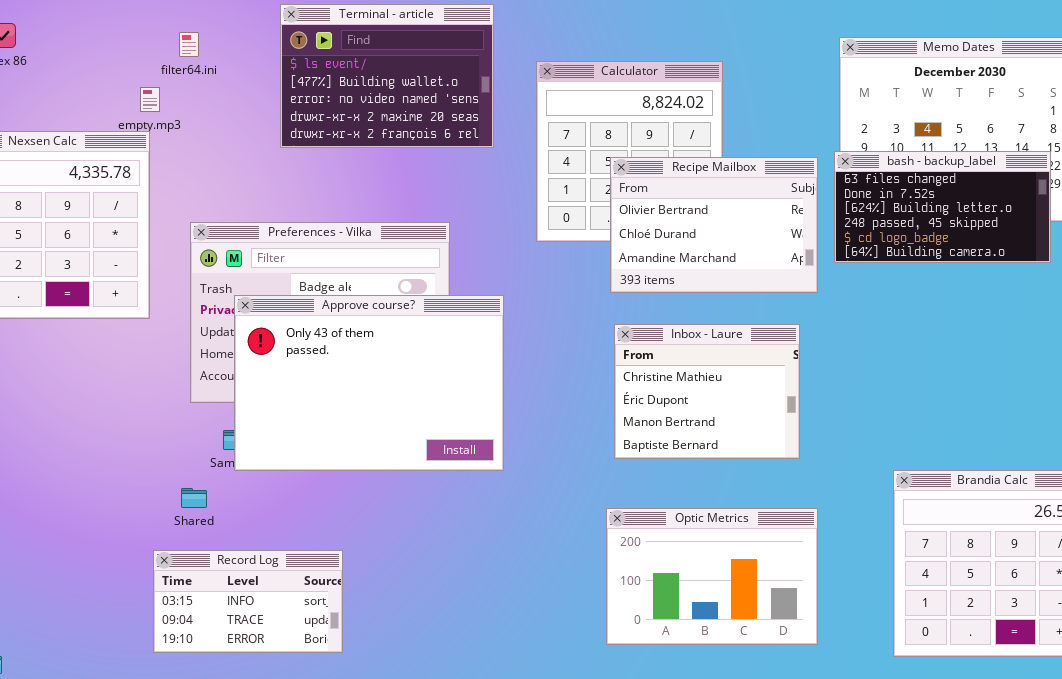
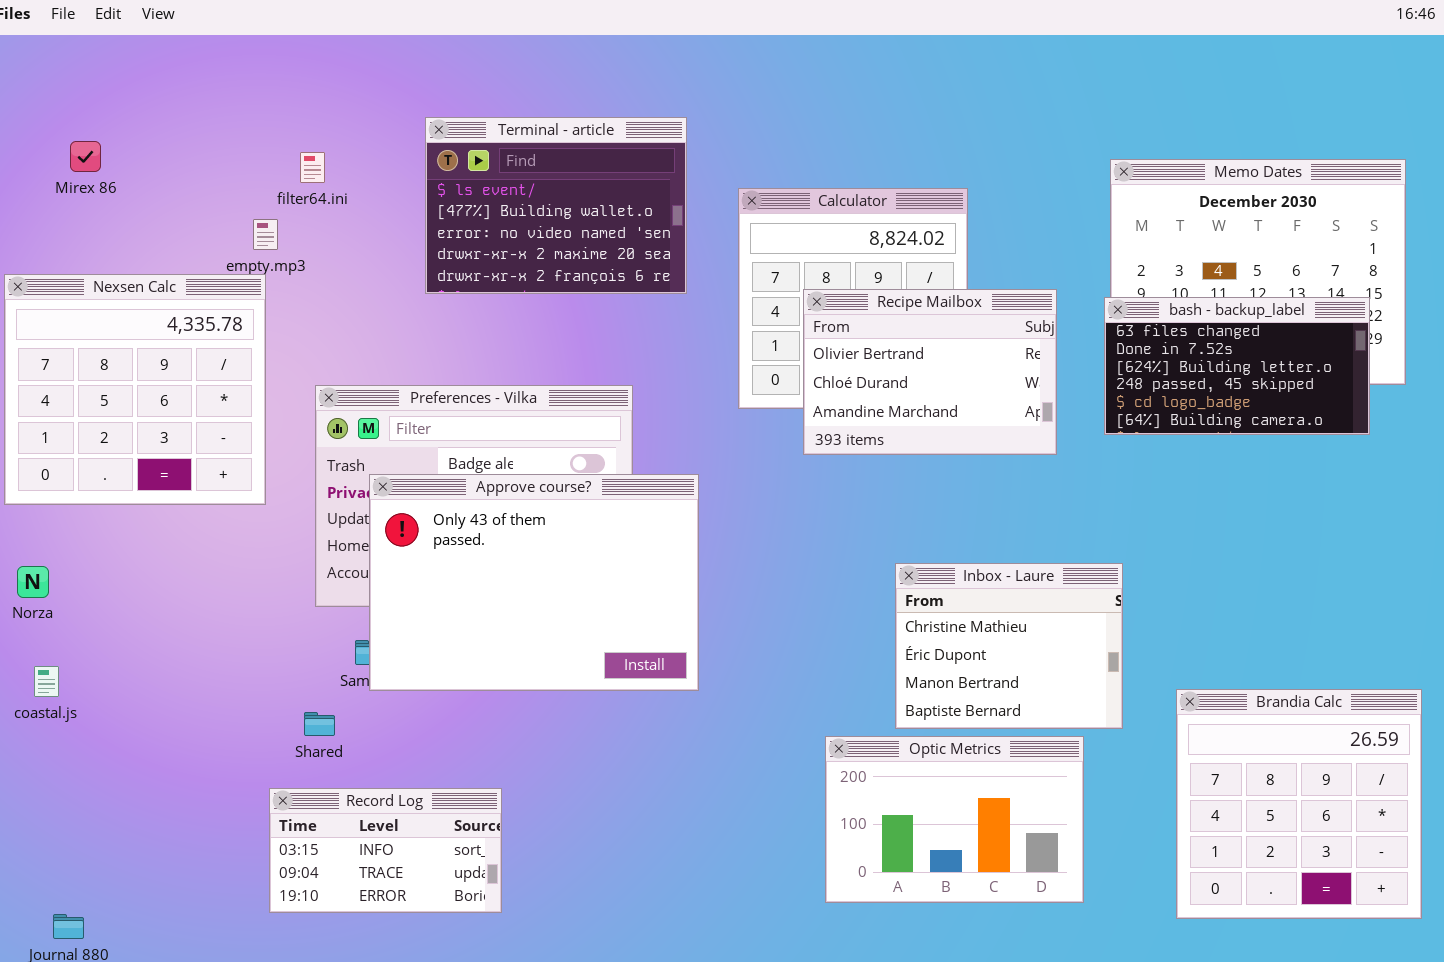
Recipe Mailbox: [610,157,818,293] -> [803,289,1057,455], moved
Inbox - Laure: [614,324,800,459] -> [895,563,1123,729], moved

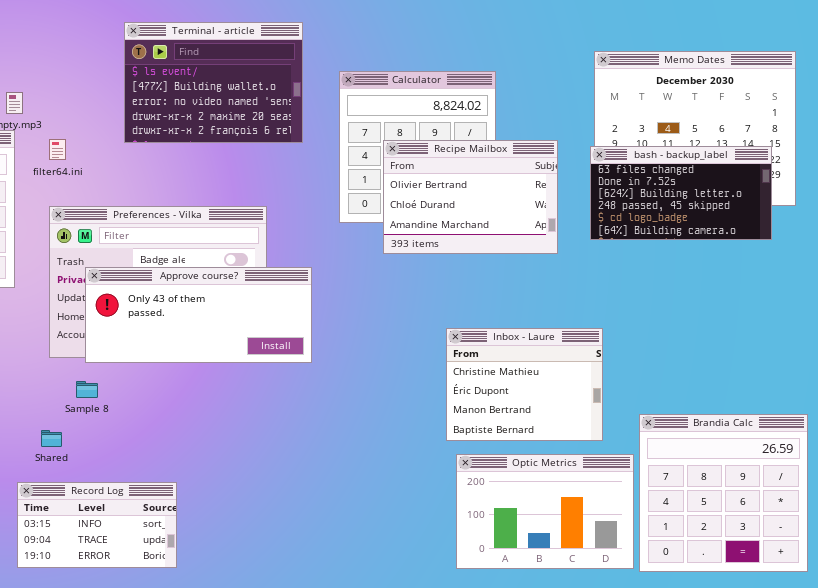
filter64.ini: [300,152,325,183] -> [49,139,66,160], moved
Approve course?: [369,474,699,691] -> [85,267,312,363], resized
Optic Metrics: [825,736,1084,903] -> [456,454,634,569], moved

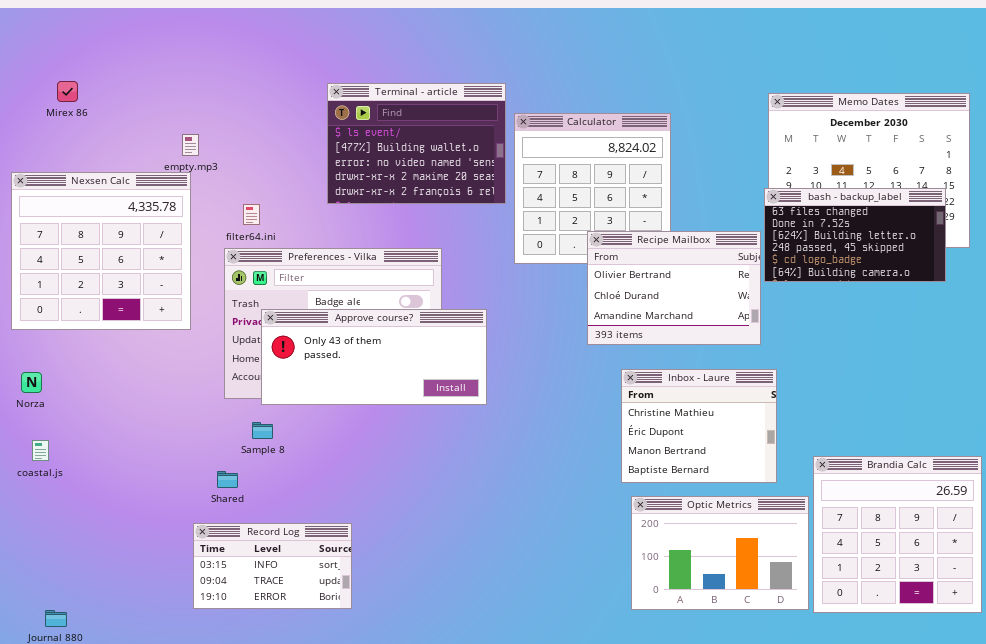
Terminal - article: [124,22,303,143] -> [327,83,506,204], moved
filter64.ini: [49,139,66,160] -> [243,204,260,225], moved
Recipe Mailbox: [383,140,558,254] -> [587,231,761,345], moved

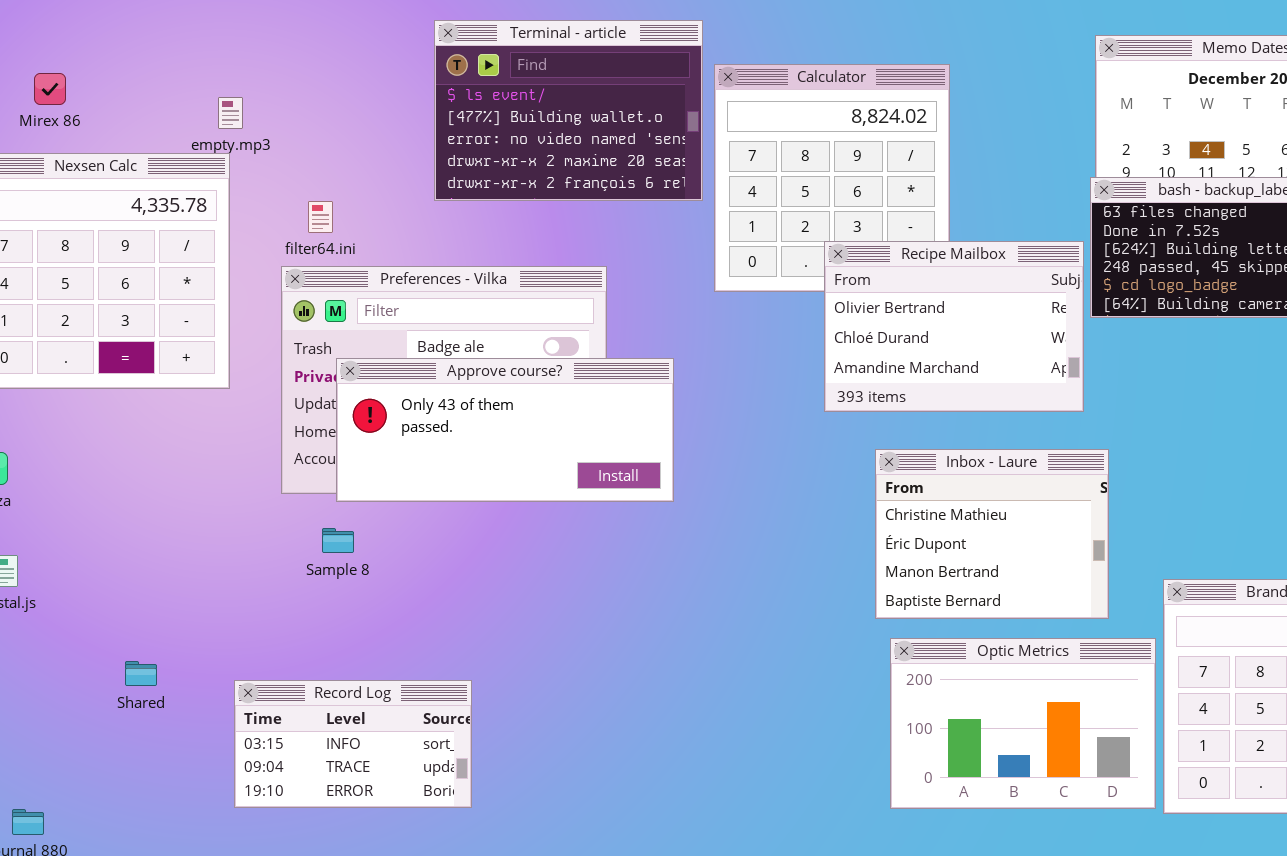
Mirex 86: [57,81,78,102] -> [34,73,66,105], moved
Shared: [217,471,238,488] -> [125,661,157,686], moved

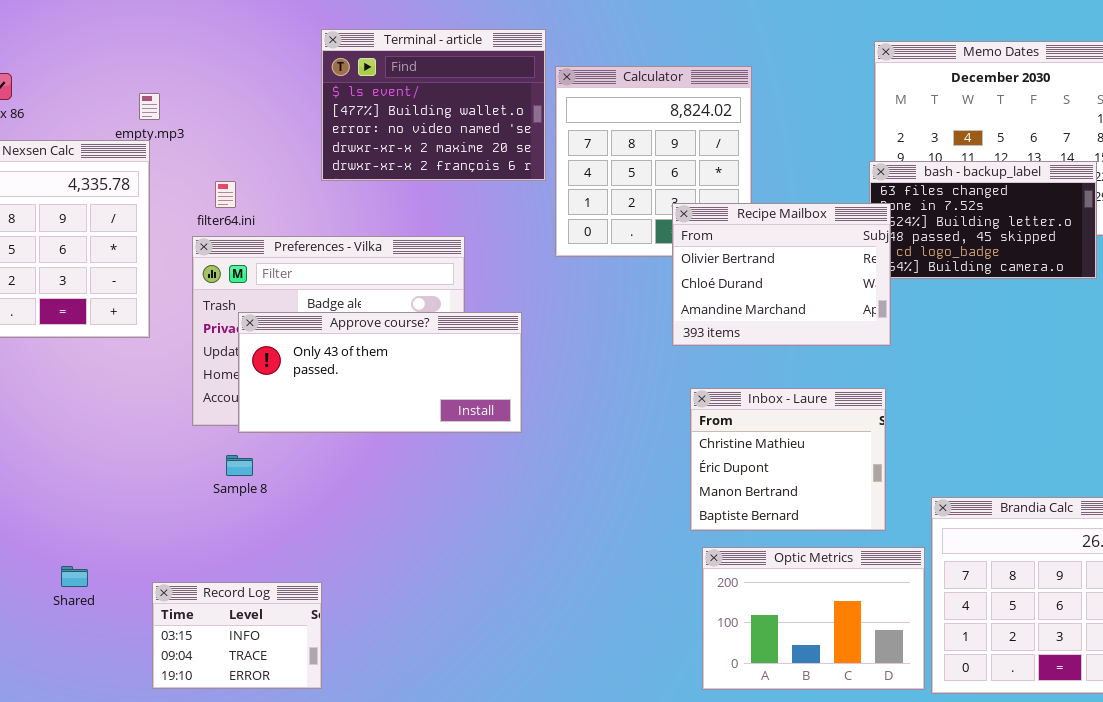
Recipe Mailbox: [824,241,1084,412] -> [672,203,891,346], moved
Record Log: [234,680,472,808] -> [152,582,322,689], resized

